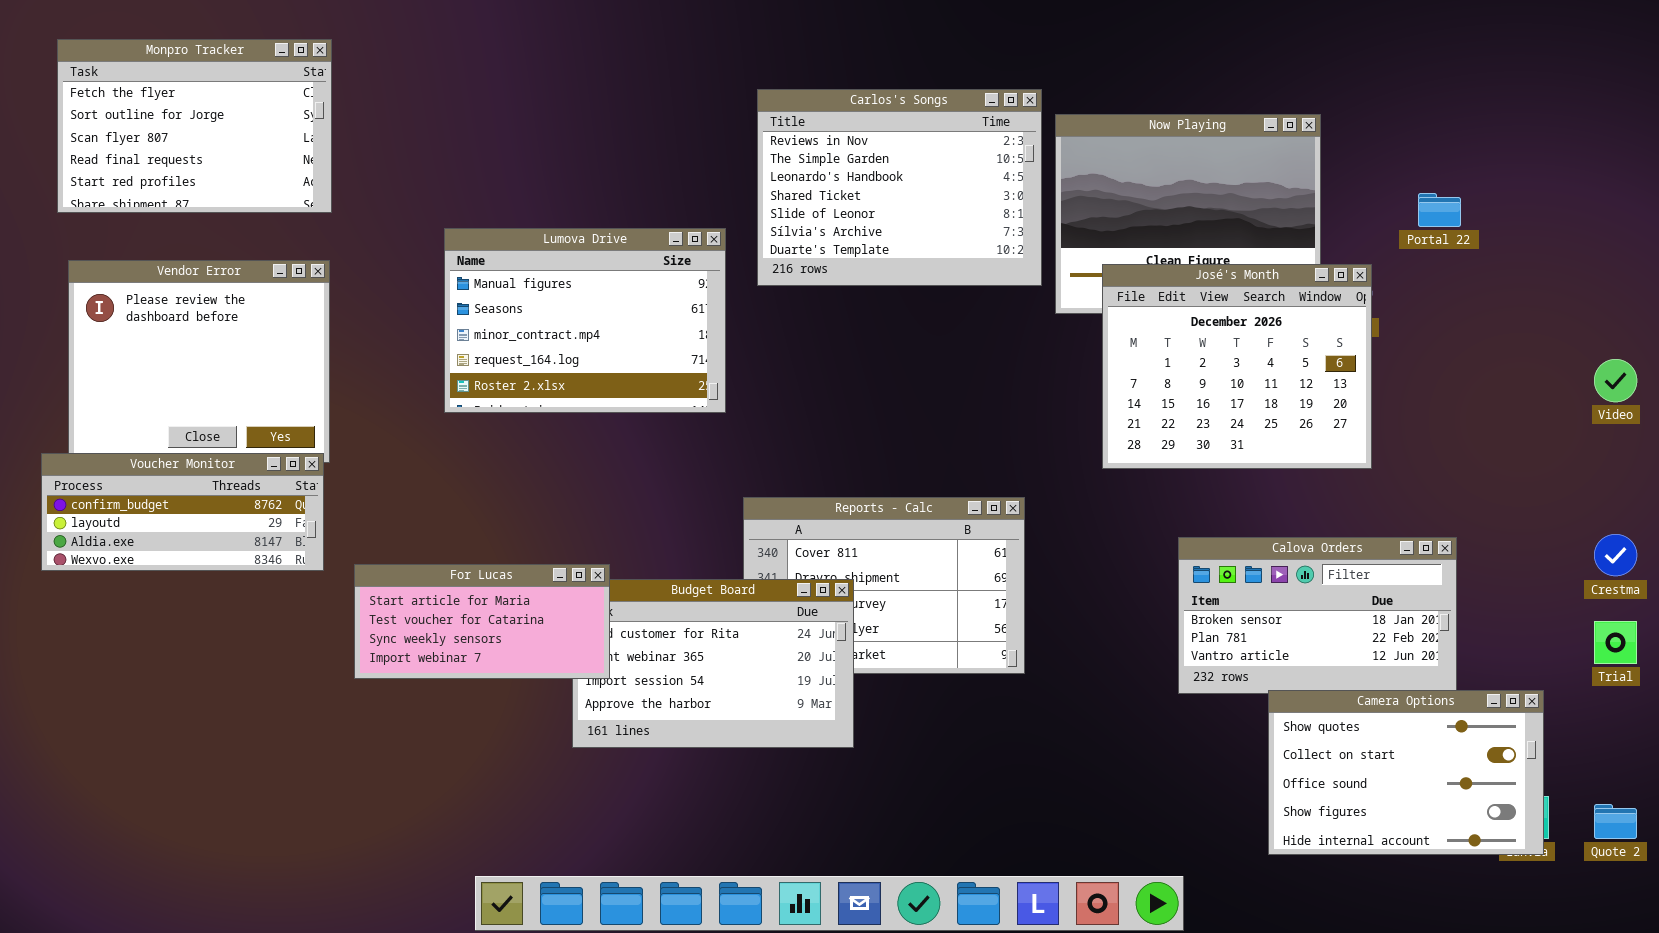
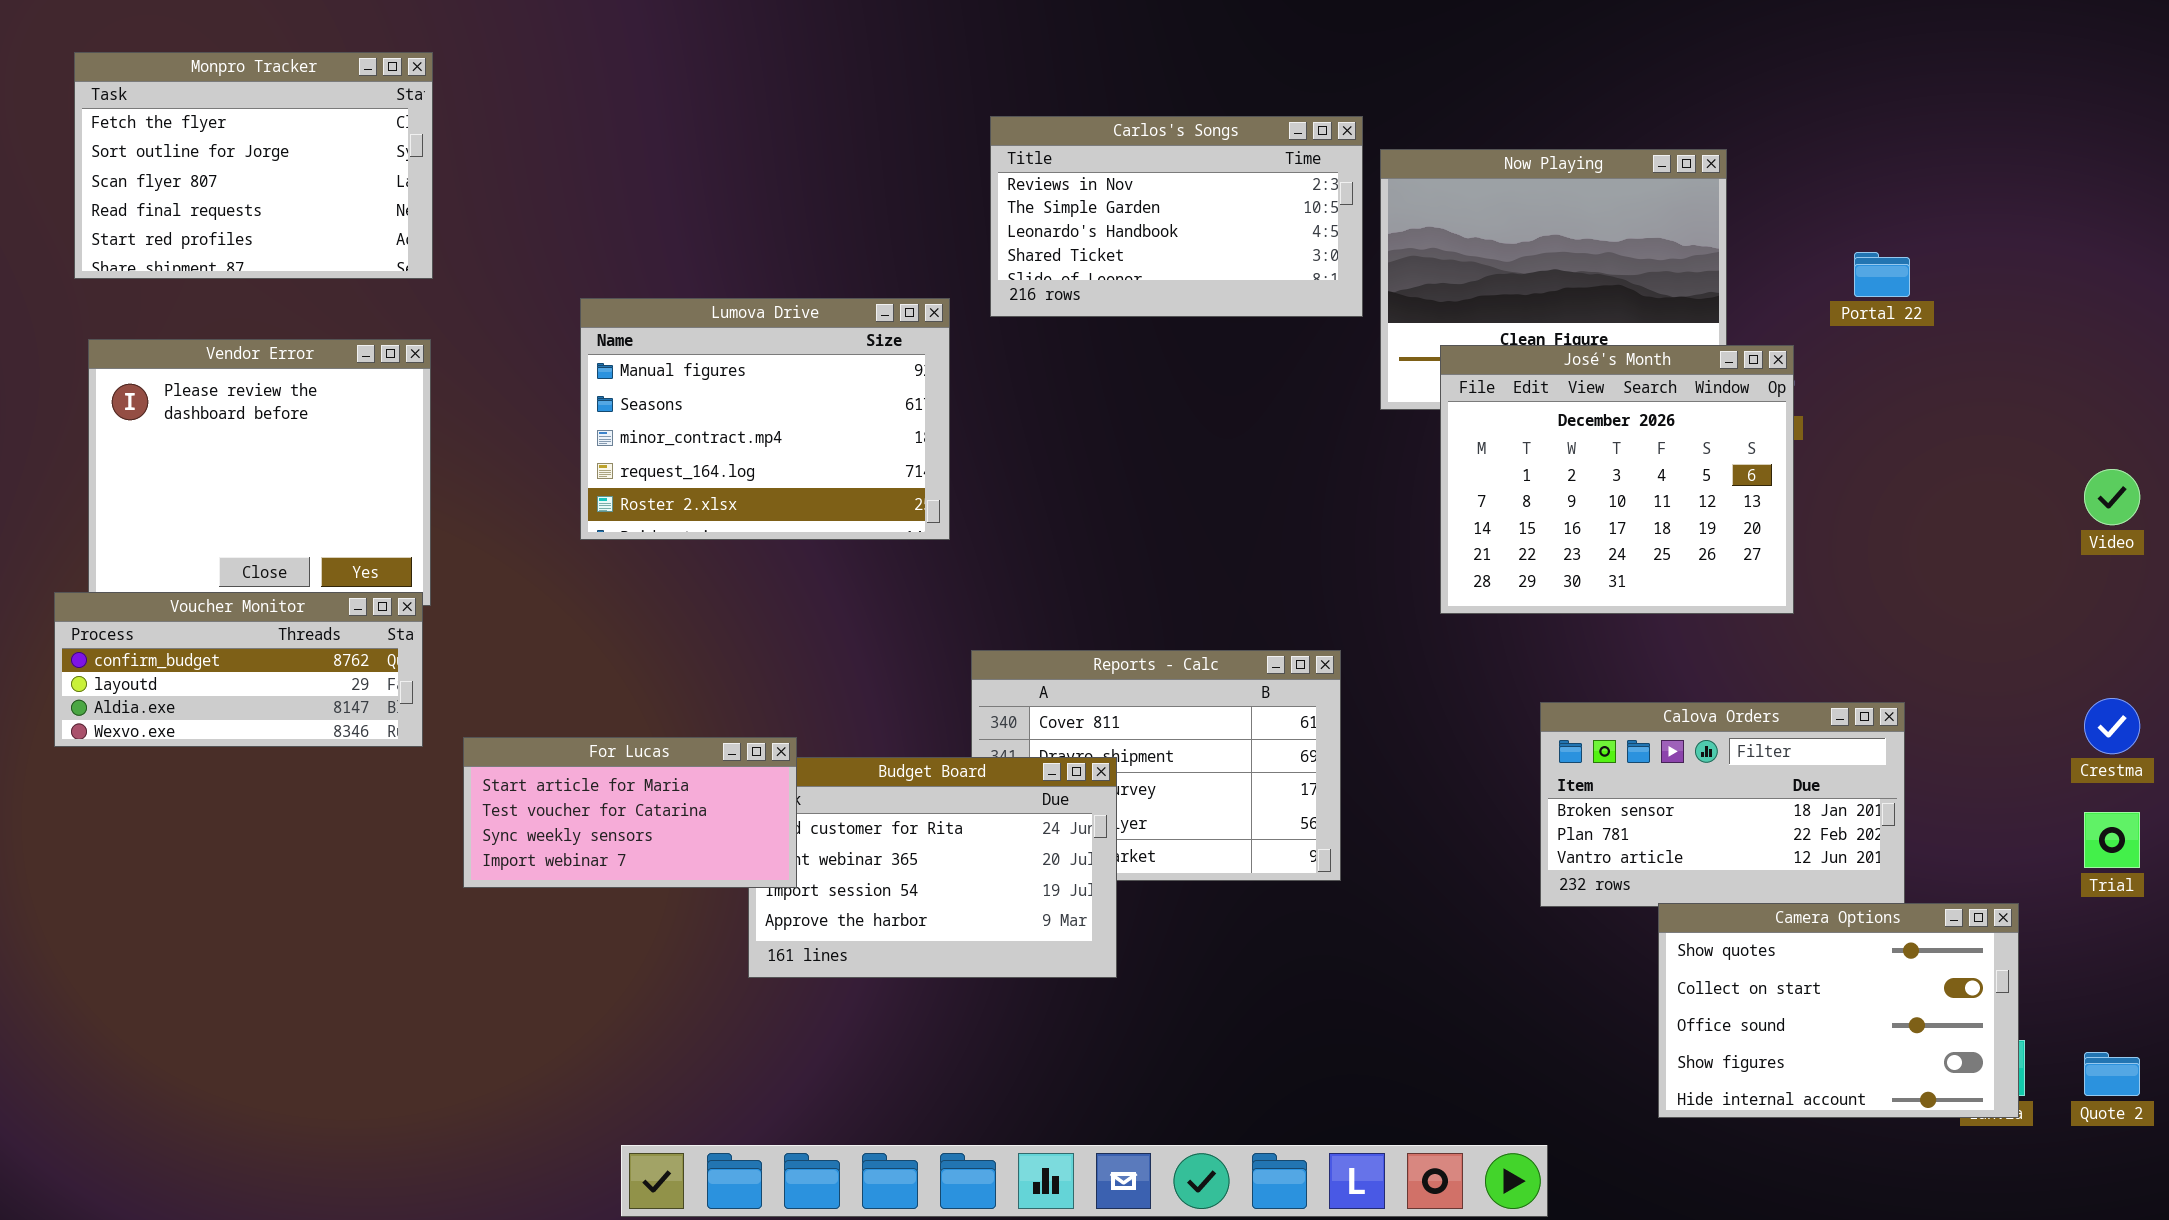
Carlos's Songs: [757,89,1042,286] -> [990,116,1363,317], resized

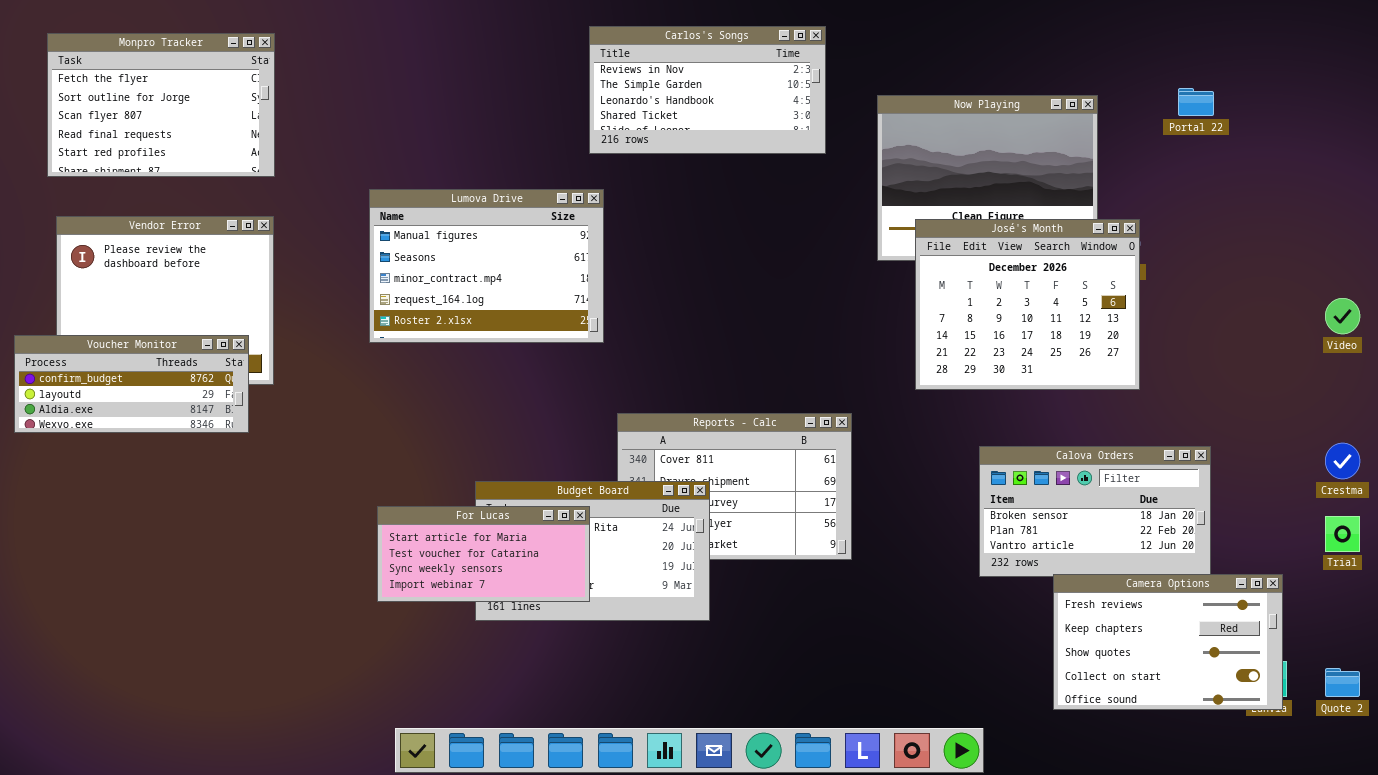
Carlos's Songs: [990,116,1363,317] -> [589,26,826,154], moved
Portal 22: [1854,252,1910,297] -> [1178,88,1214,116], moved
Voucher Monitor: [54,592,423,747] -> [14,335,249,433], moved
For Lucas: [463,737,797,888] -> [377,506,590,602], moved
Camera Options: [1658,903,2019,1118] -> [1053,574,1283,710], scrolled up 2 rows

